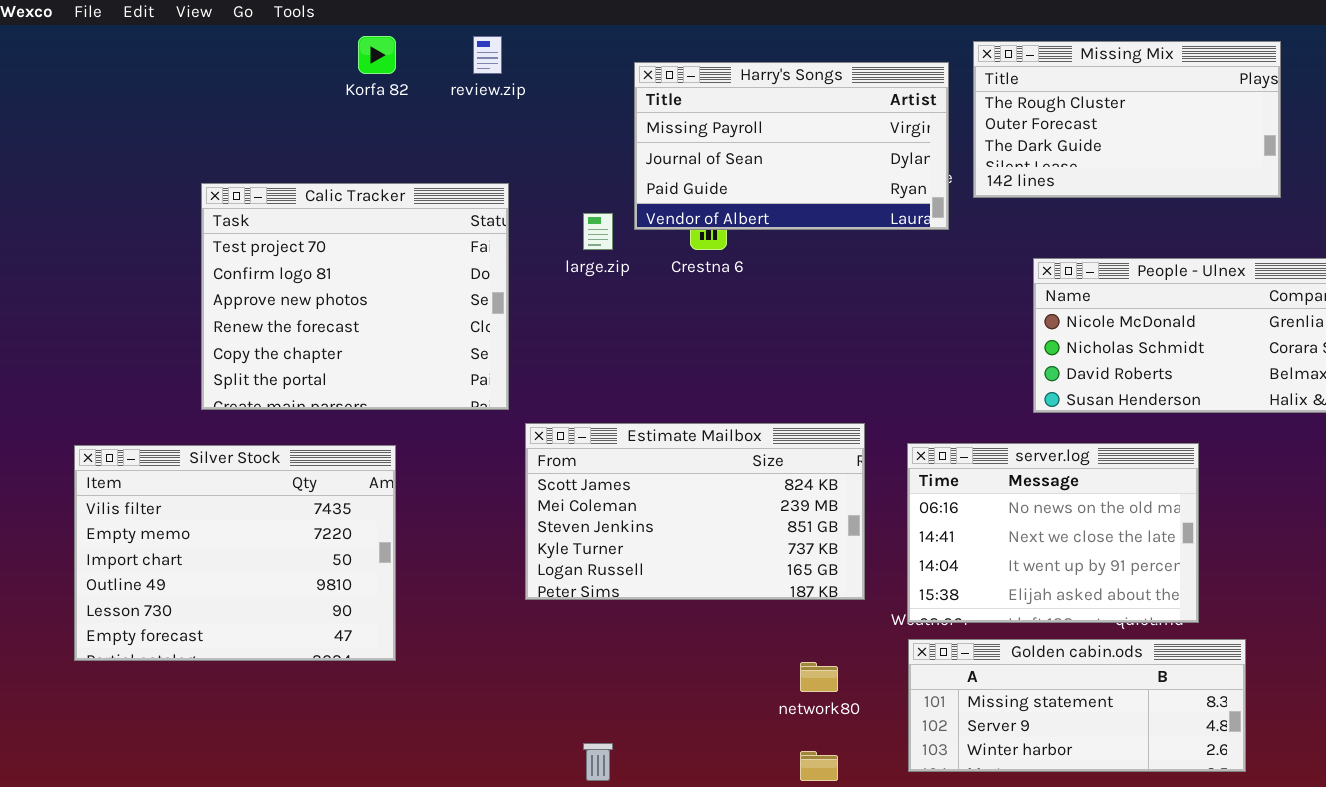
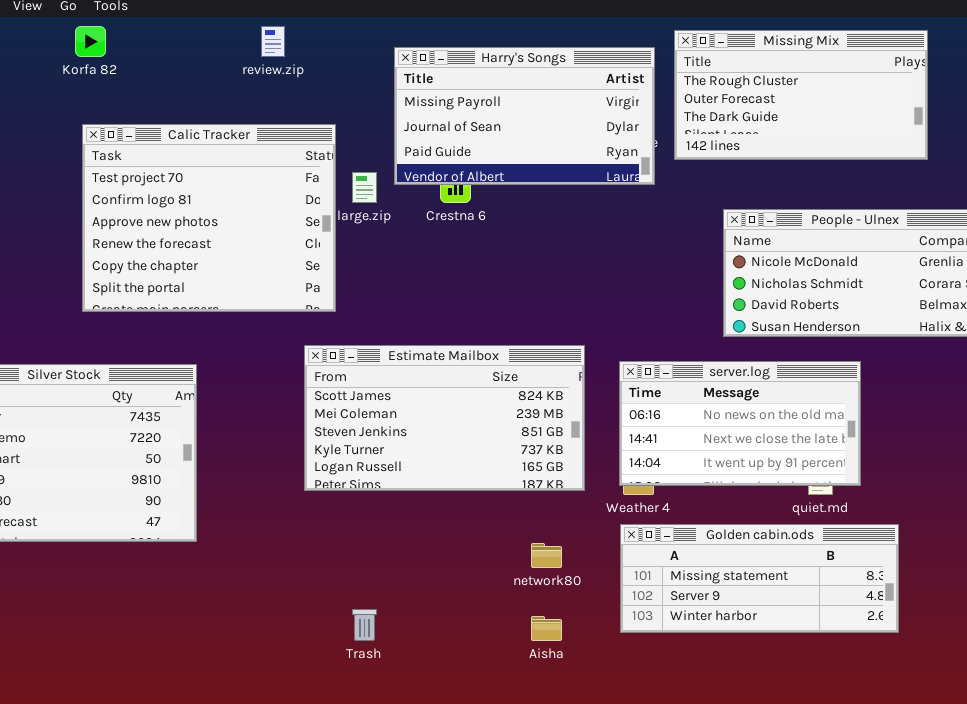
Korfa 82: [358,36,396,74] -> [75,26,106,57], moved
Calic Tracker: [201,183,509,410] -> [82,124,336,312], moved
server.log: [907,443,1199,623] -> [619,361,861,486], resized

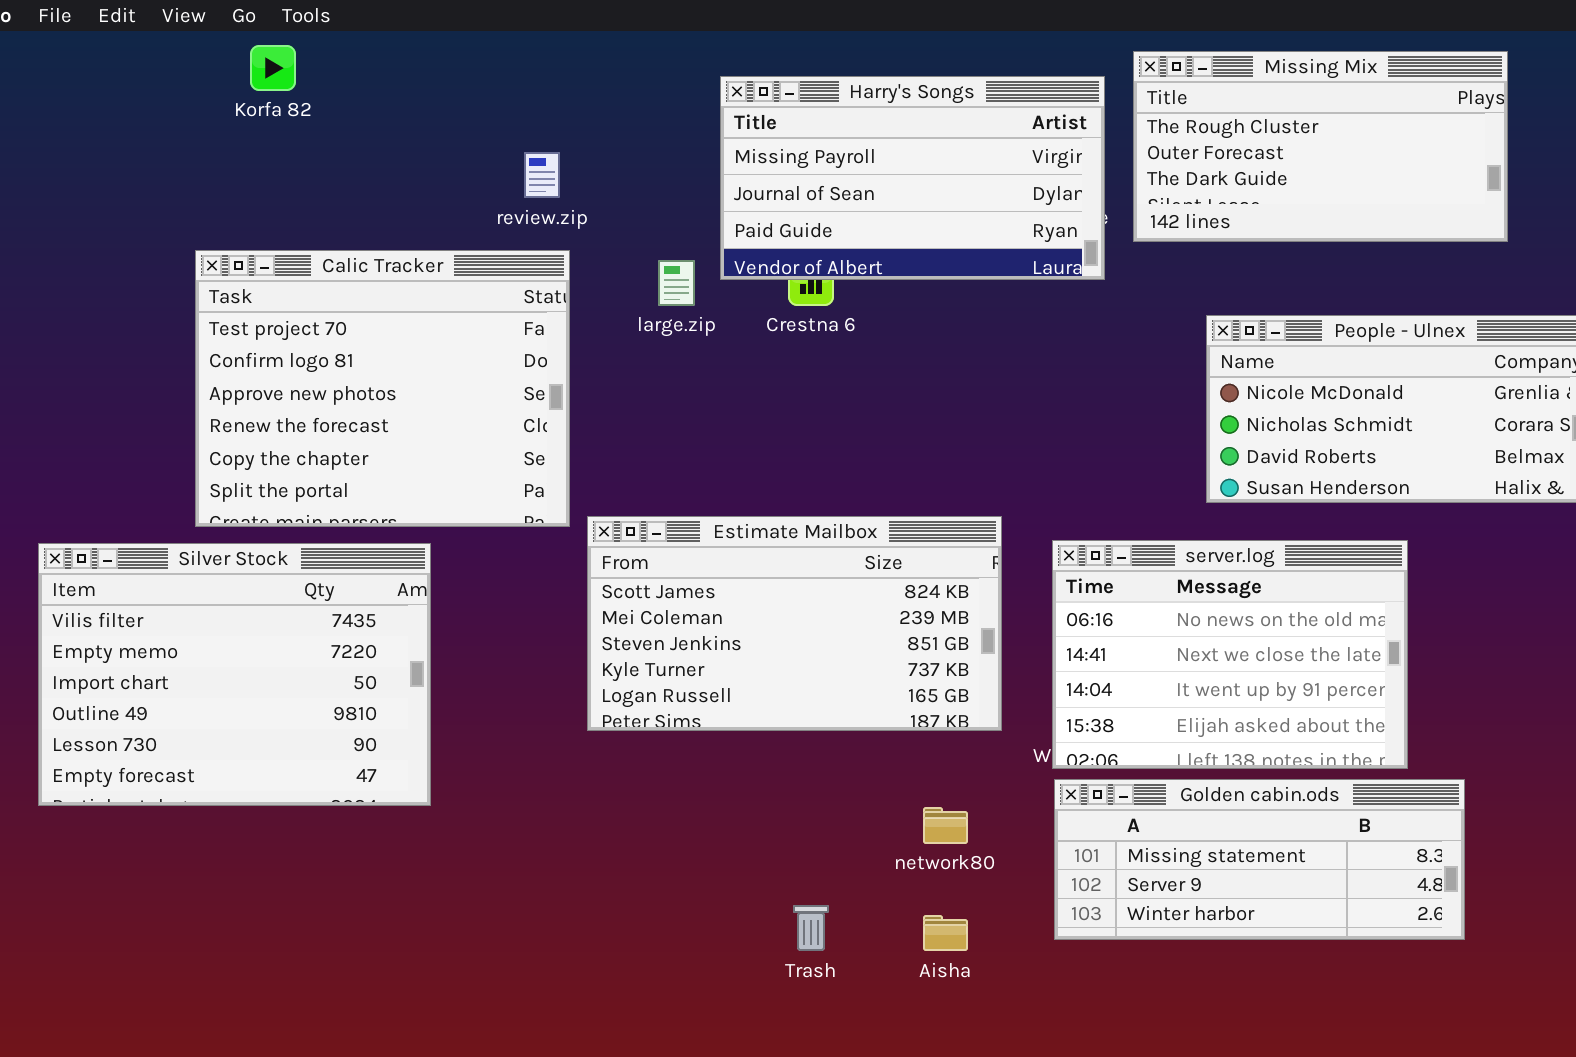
review.zip: [261,26,285,57] -> [524,152,560,198], moved
Calic Tracker: [82,124,336,312] -> [195,250,570,527], moved
server.log: [619,361,861,486] -> [1052,540,1408,769], resized
Trash: [352,609,377,641] -> [793,905,829,951], moved

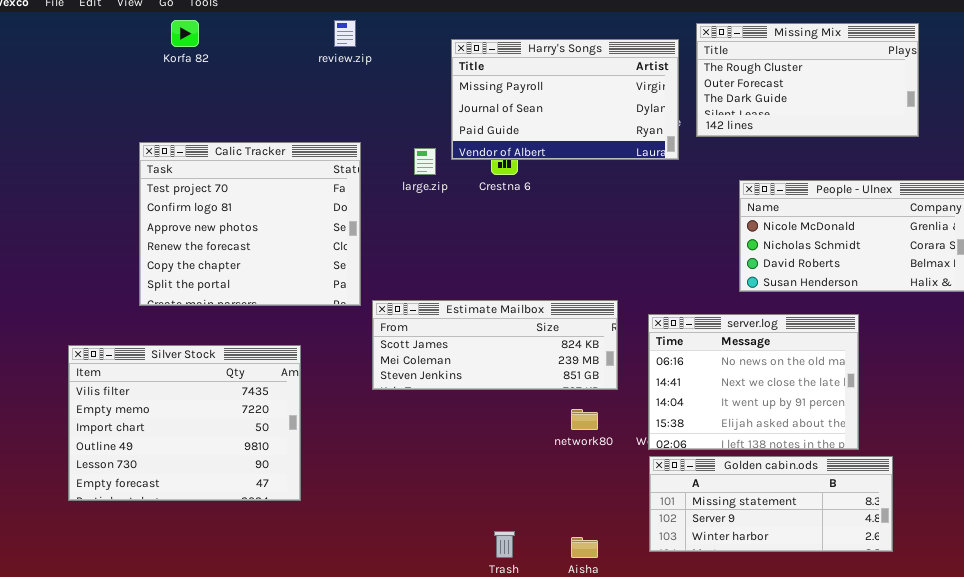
review.zip: [524,152,560,198] -> [334,20,356,47], moved
Estimate Mailbox: [587,516,1002,731] -> [372,300,618,390], resized
Silver Stock: [38,543,431,806] -> [68,345,301,501], moved
network80: [923,807,968,844] -> [571,409,598,430], moved

